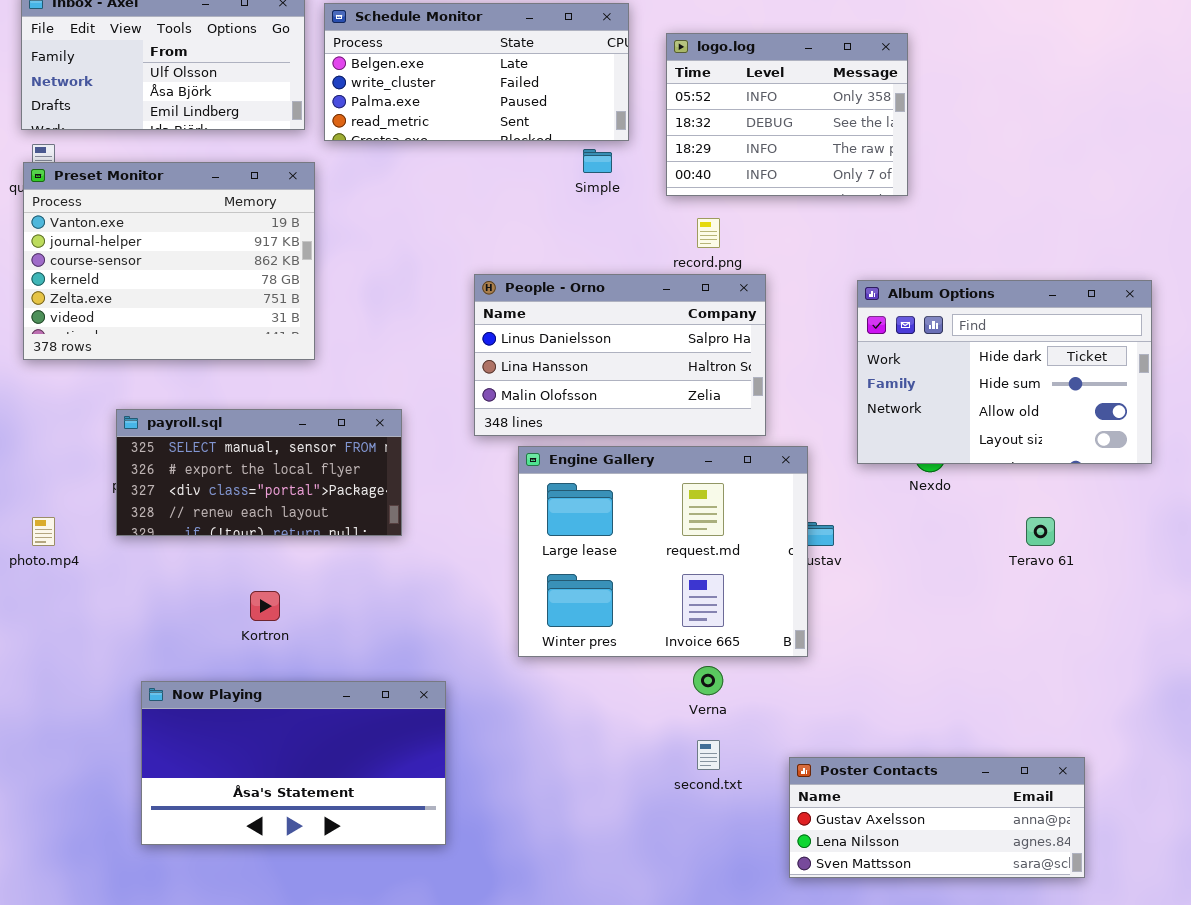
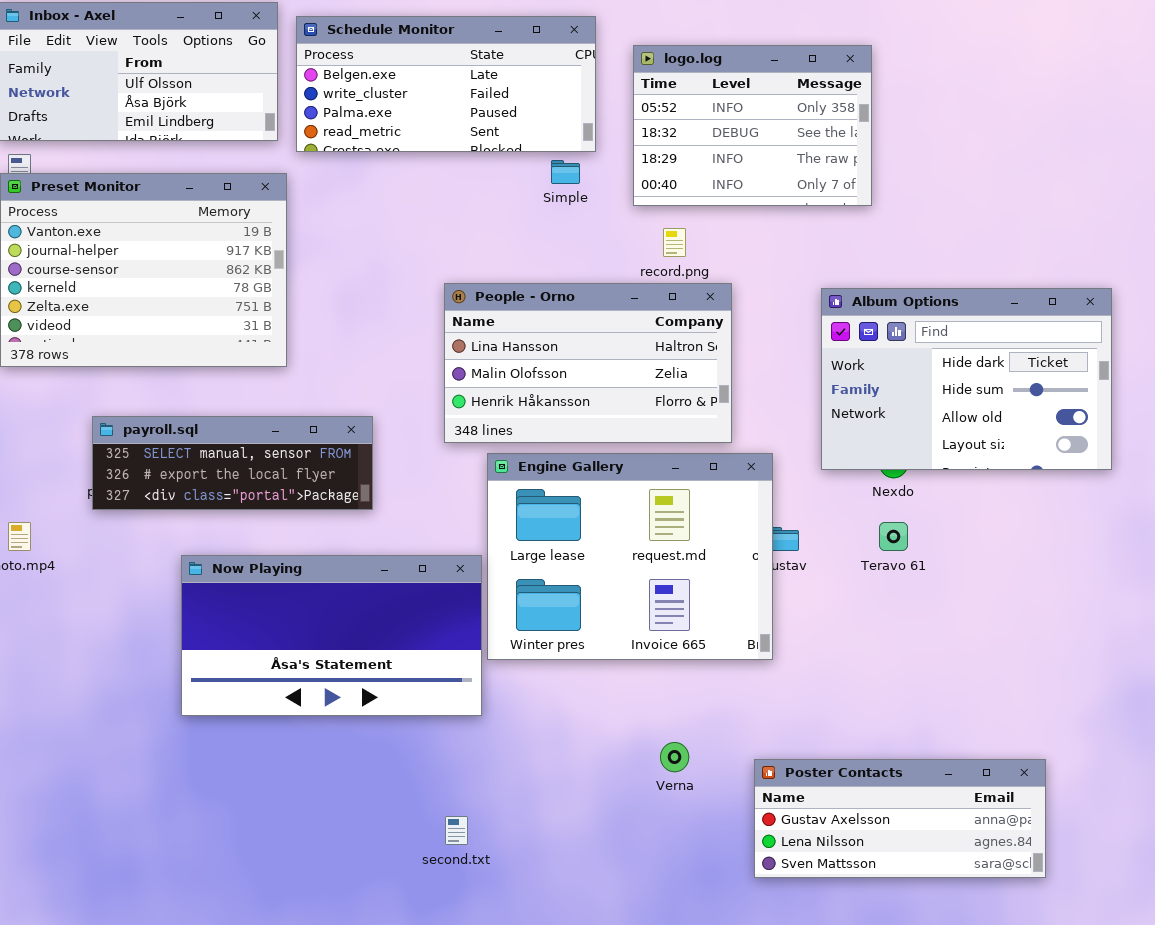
People - Orno: [474,274,766,436] -> [444,283,732,443], scrolled down 1 row
payroll.sql: [116,409,402,536] -> [92,416,373,510], resized
Teravo 61: [1026,517,1055,546] -> [879,522,908,551], moved
Verna: [693,666,723,695] -> [660,742,689,772], moved
Now Playing: [141,681,446,845] -> [181,555,482,716], moved
second.txt: [697,740,720,770] -> [445,816,468,845], moved

